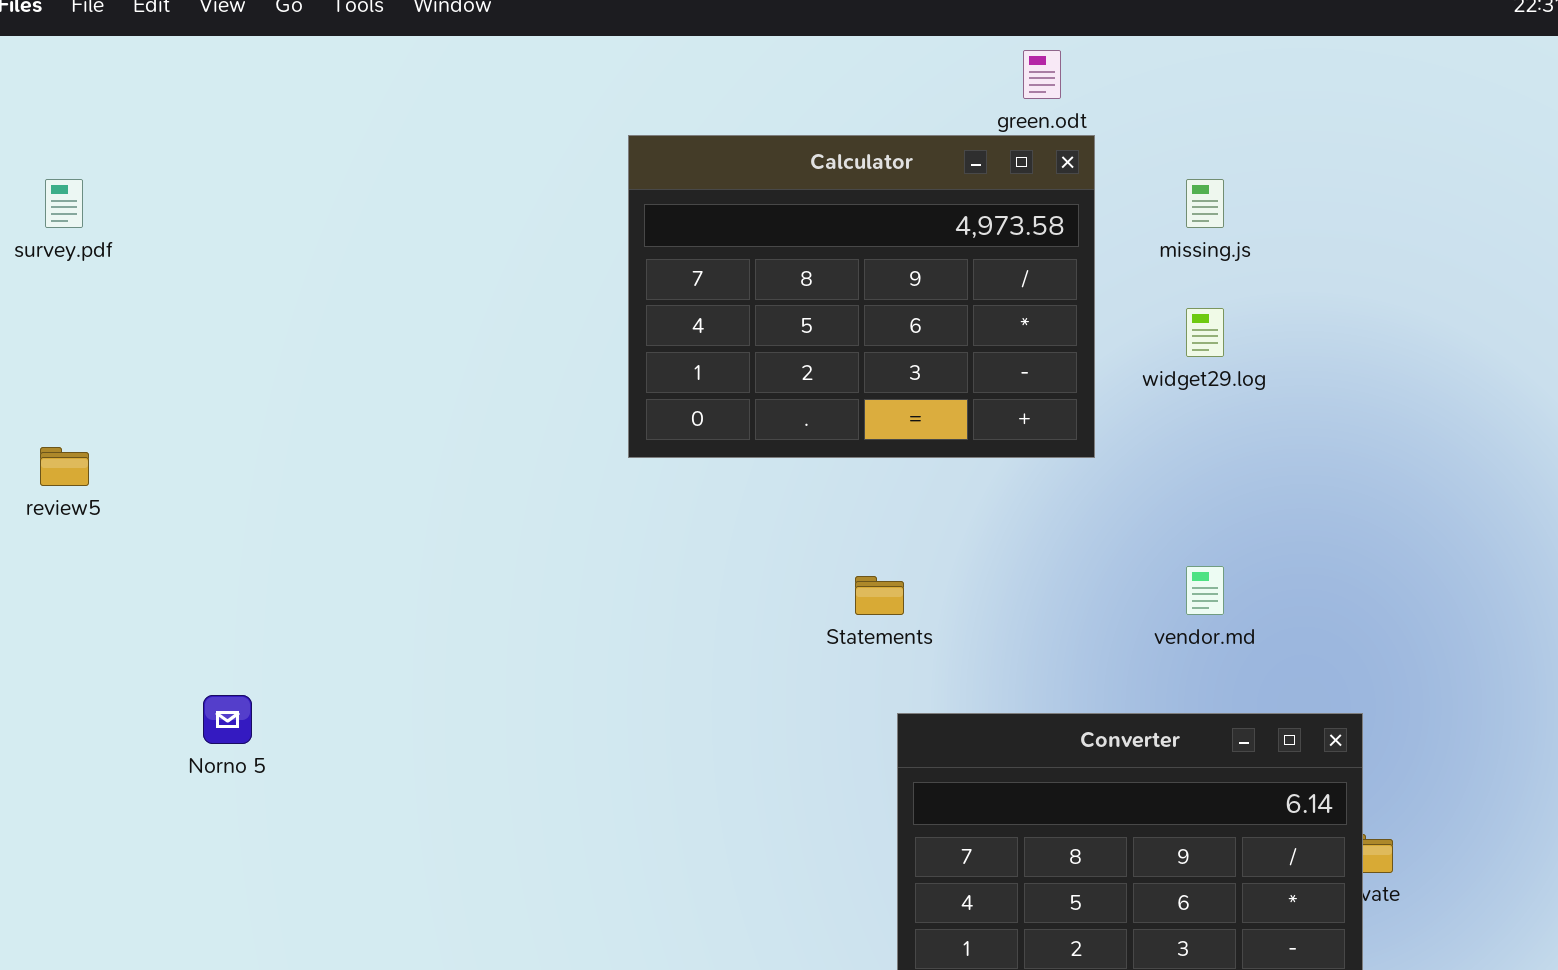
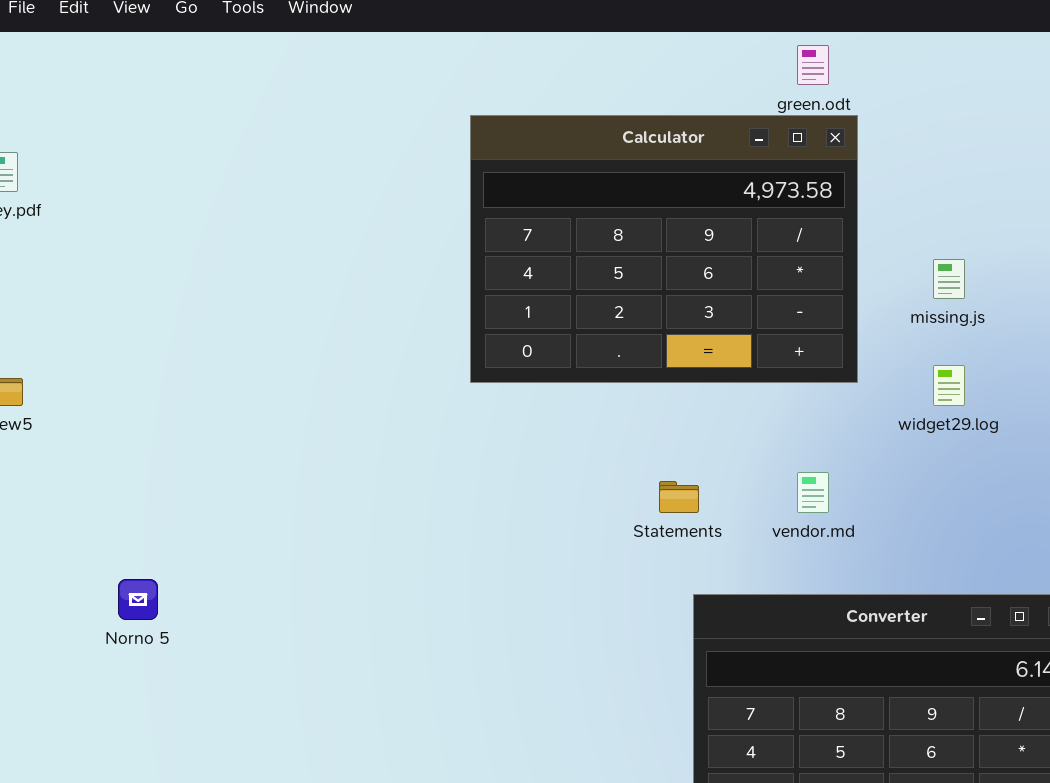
missing.js: [1186,179,1224,228] -> [933,259,965,299], moved
widget29.log: [1186,308,1224,357] -> [933,365,965,406], moved
vendor.md: [1186,566,1224,615] -> [797,472,829,513], moved

